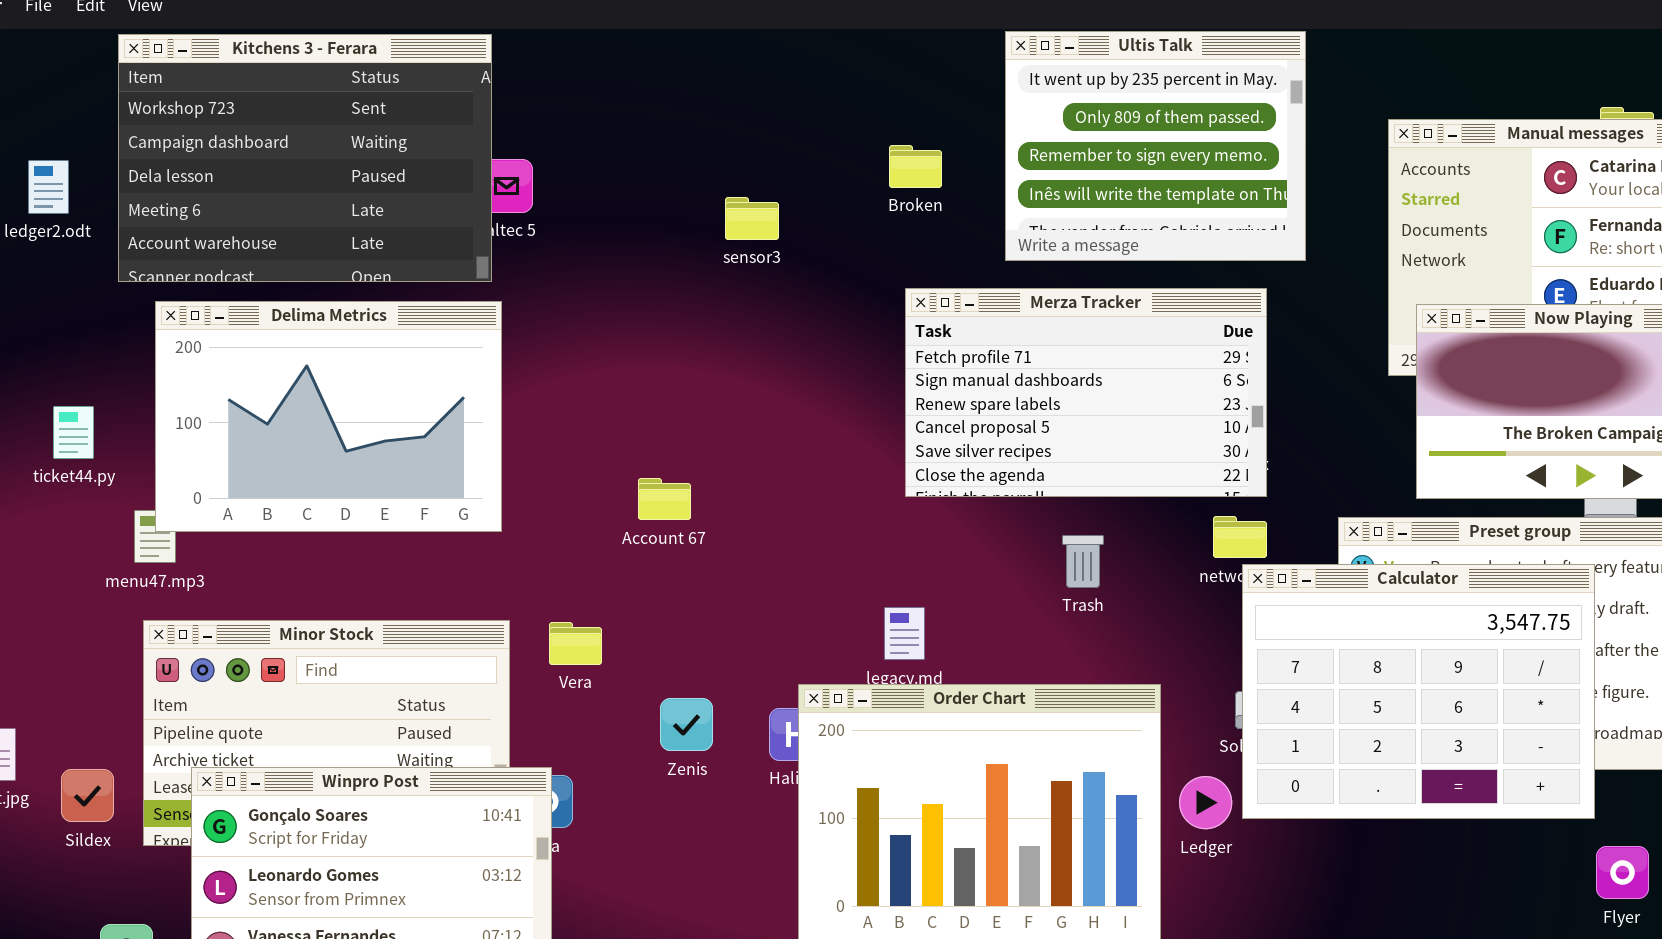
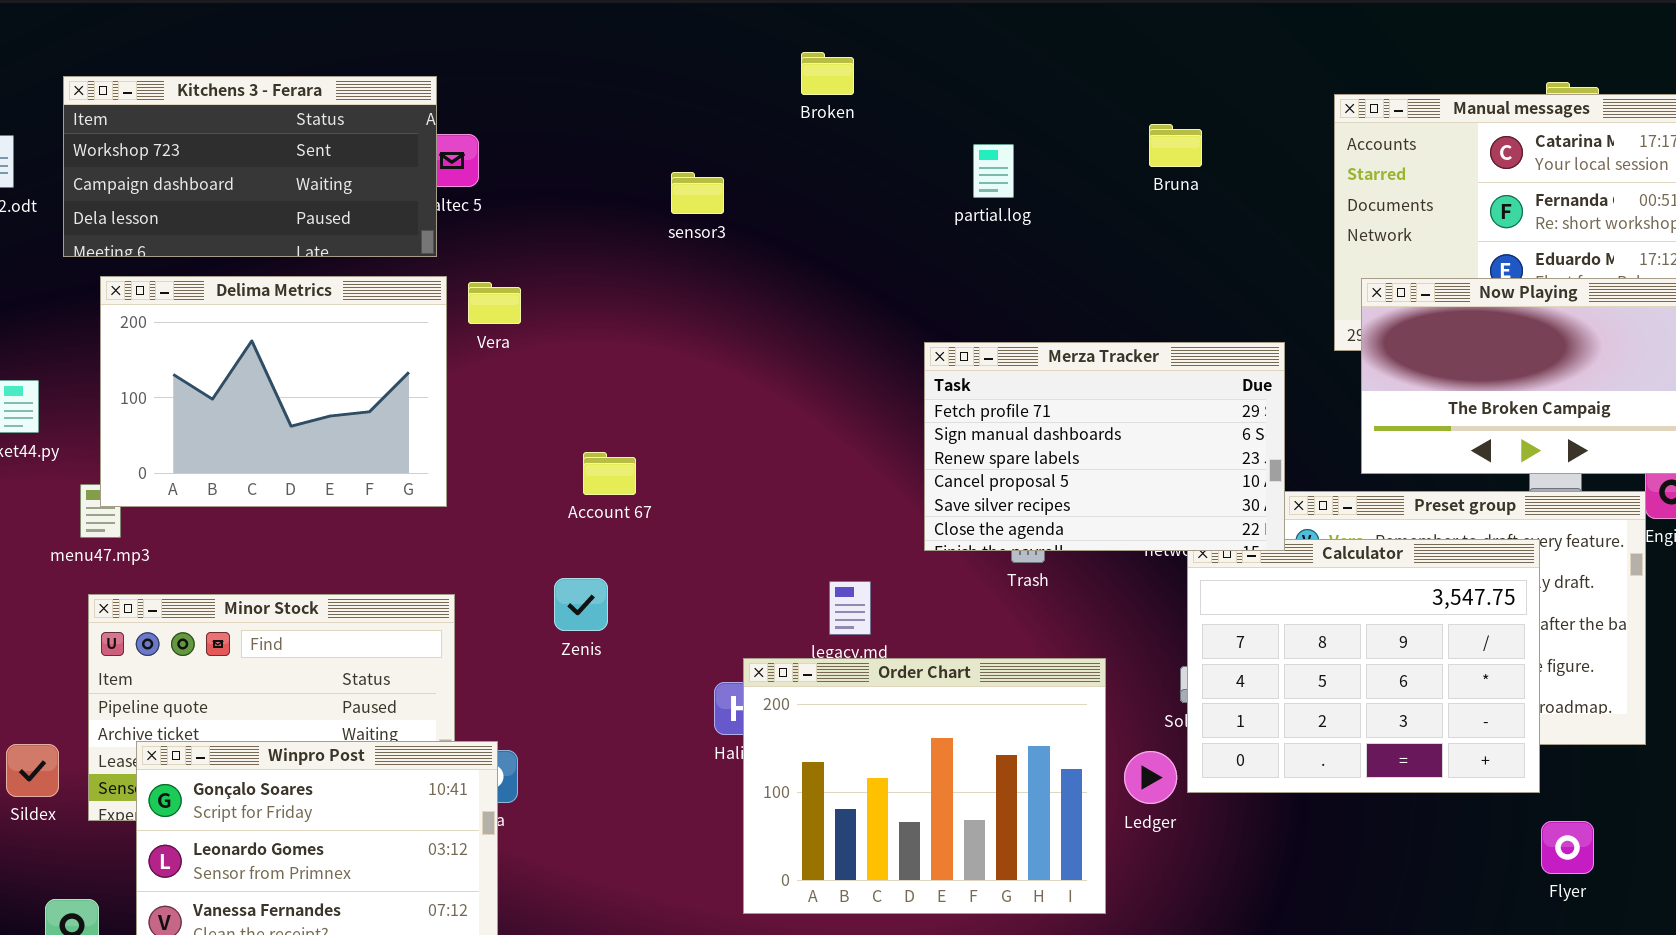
Ultis Talk: [1005,31,1306,261] -> none, closed
Kitchens 3 - Ferara: [118,34,492,282] -> [63,76,437,257], resized
Broken: [889,145,942,188] -> [801,52,854,95], moved
Merza Tracker: [905,288,1267,497] -> [924,342,1285,551], moved
Vera: [549,622,602,665] -> [468,282,521,324], moved
Zenis: [660,698,713,751] -> [554,578,608,631], moved

